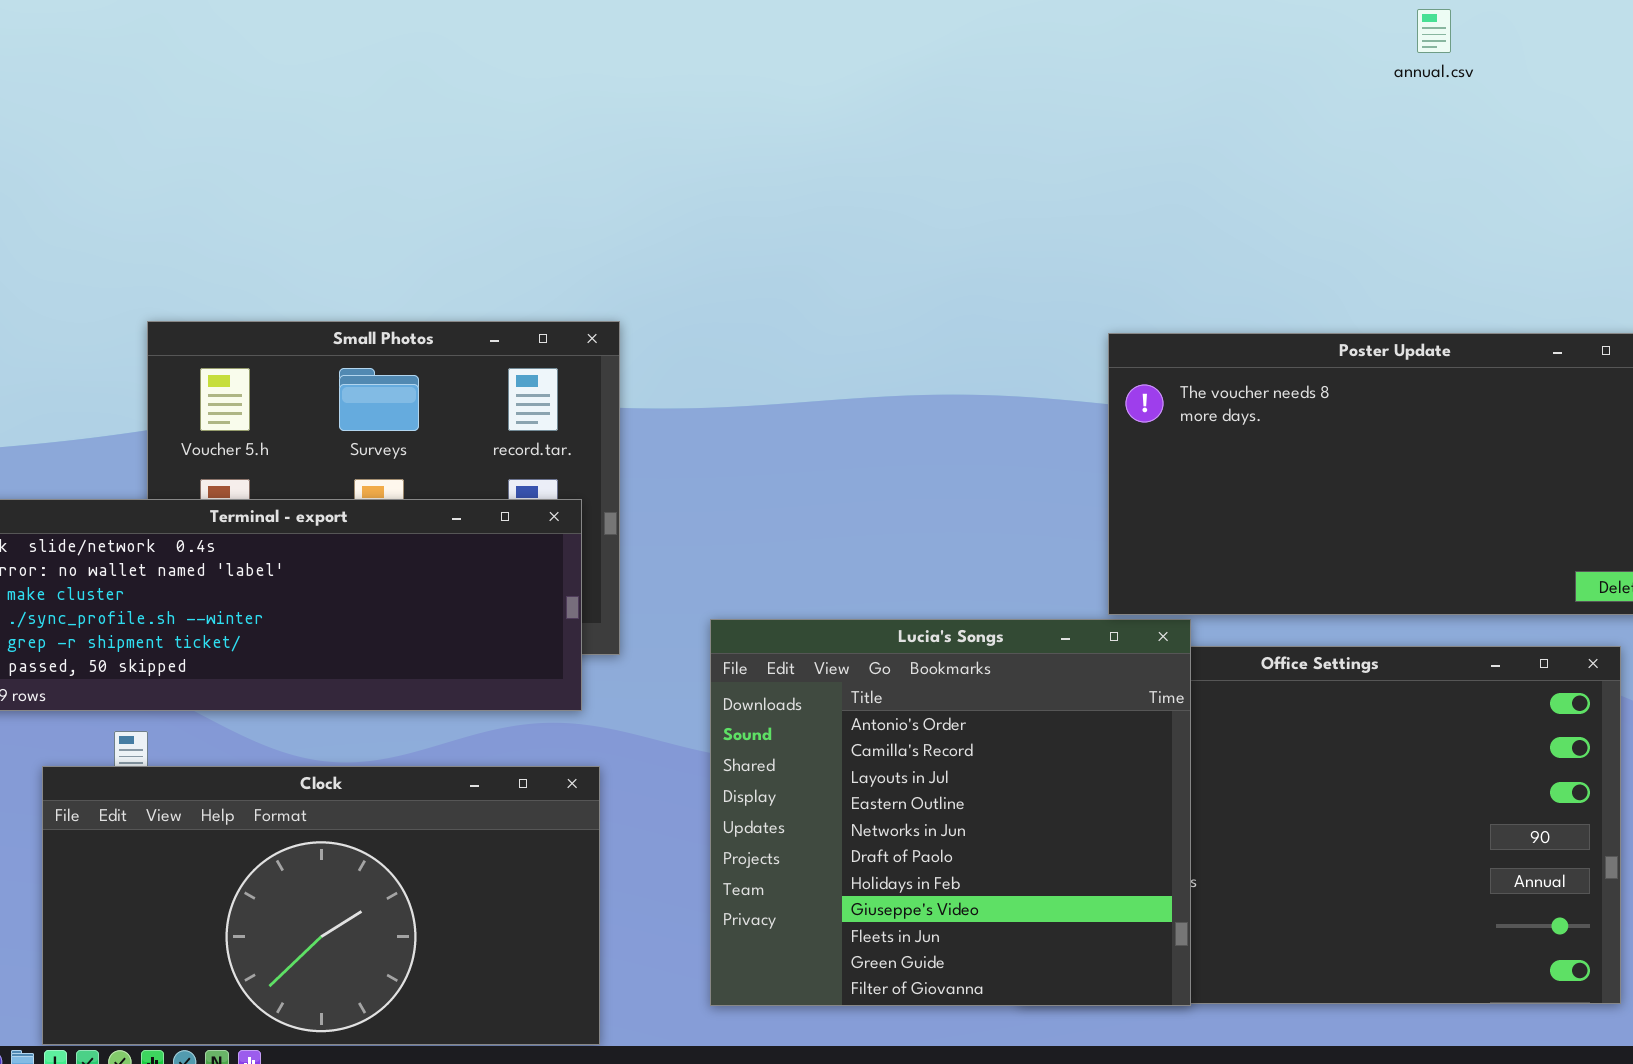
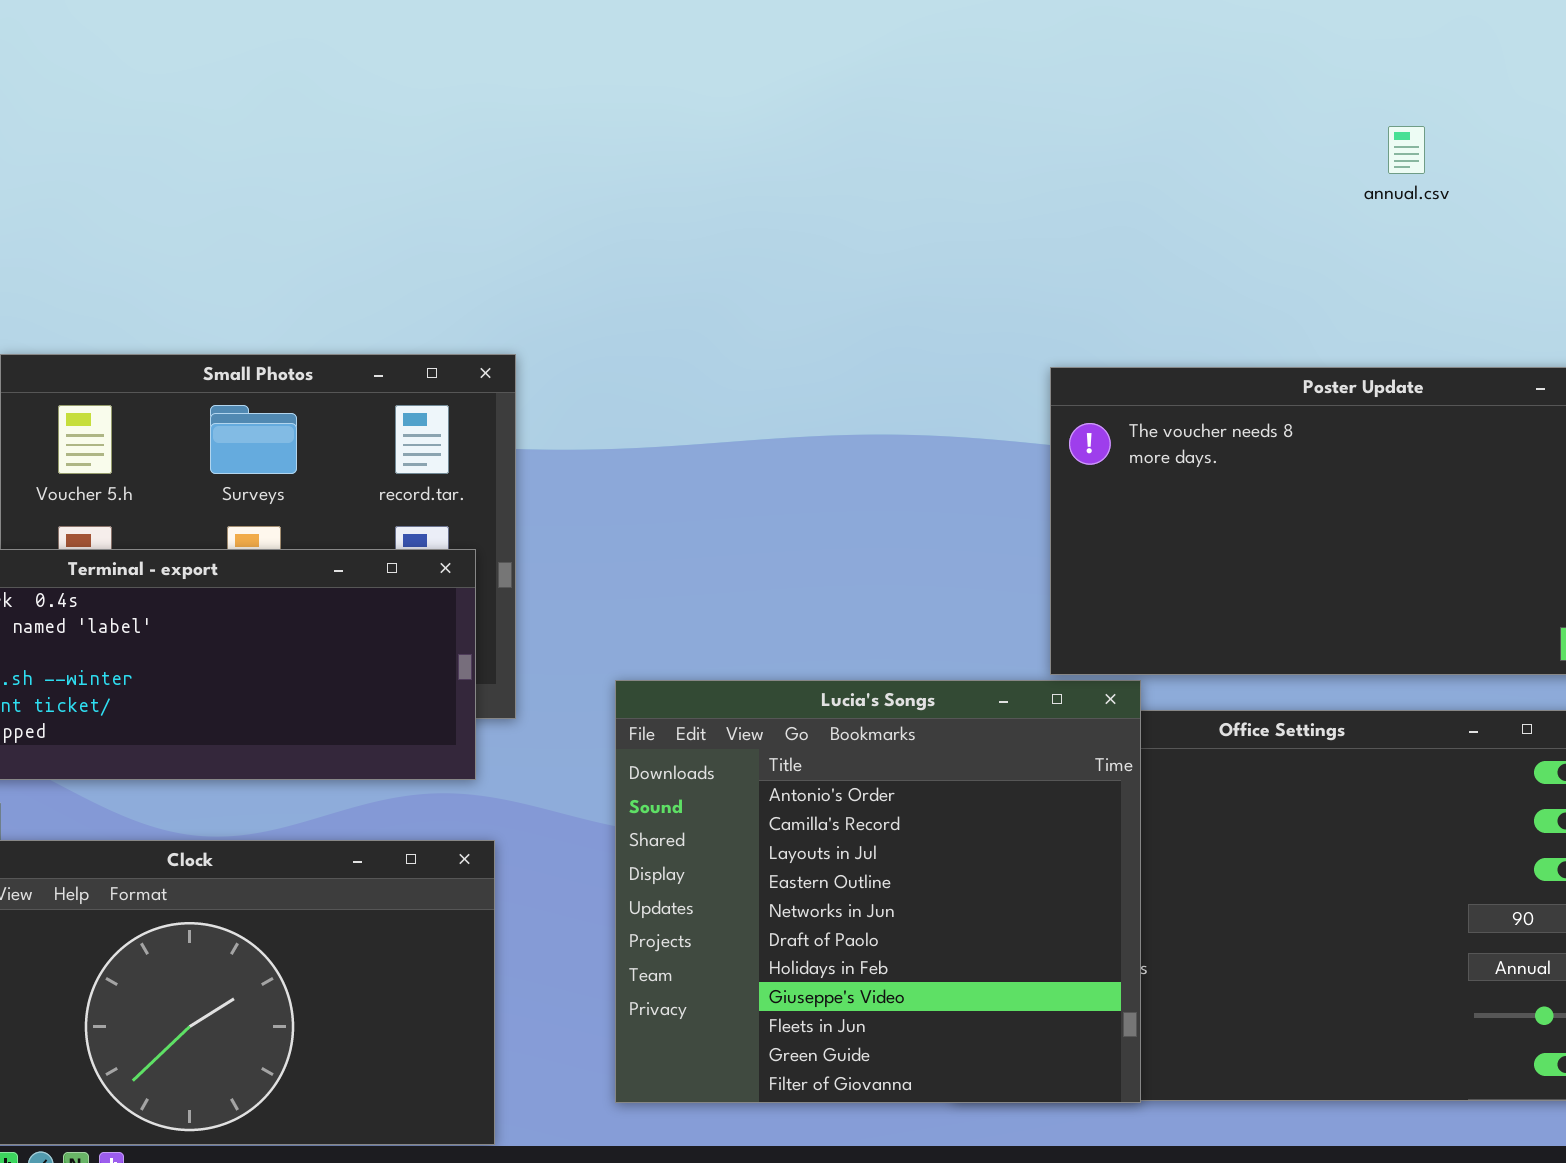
annual.csv: [1417,9,1451,53] -> [1388,126,1425,174], moved

